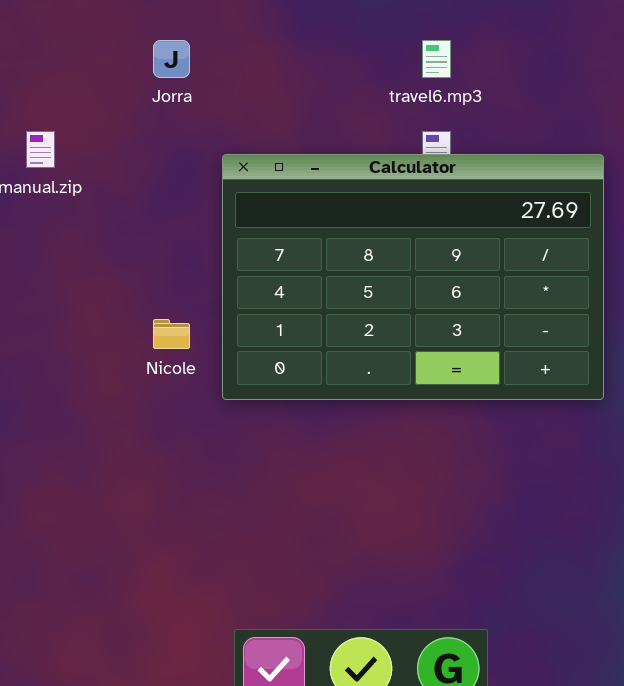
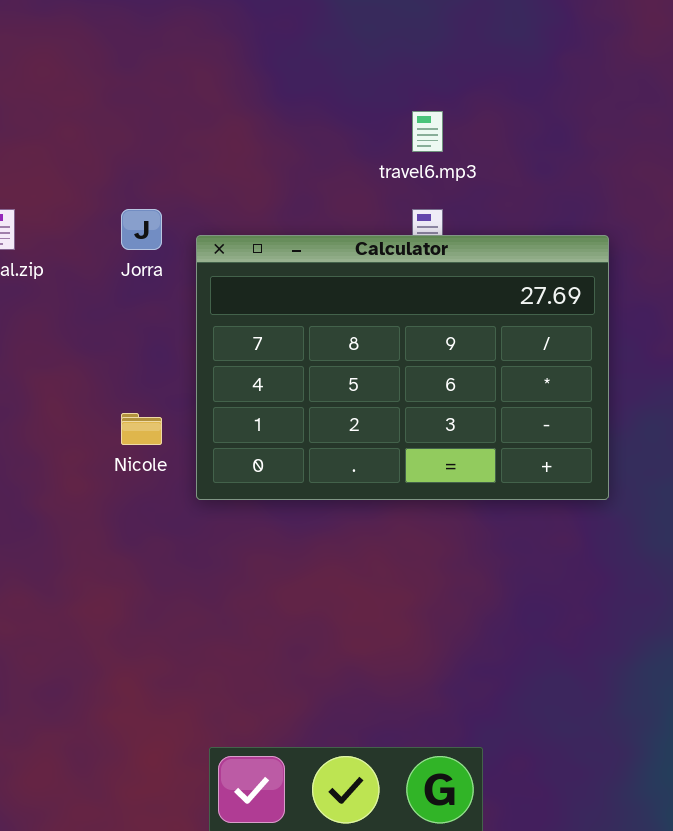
Jorra: [153,40,190,78] -> [121,209,162,250], moved

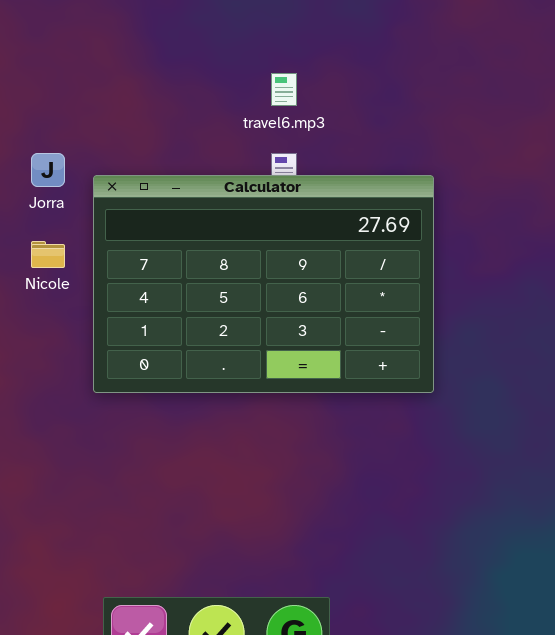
Nicole: [121,413,162,445] -> [31,241,65,268], moved

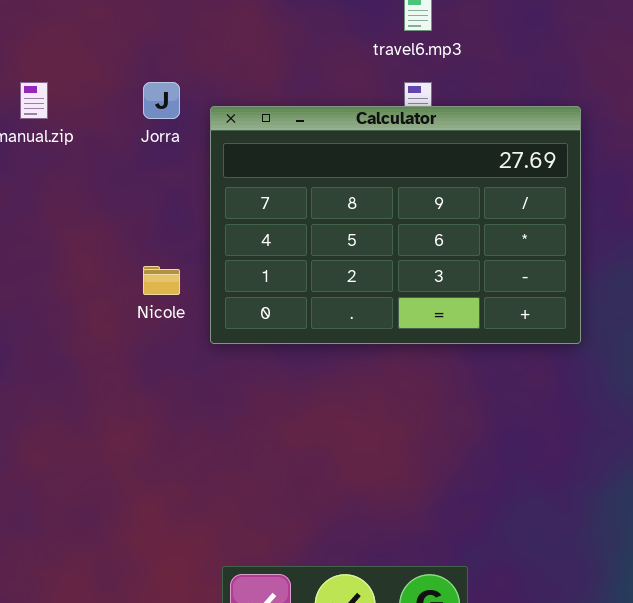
Nicole: [31,241,65,268] -> [143,266,180,295], moved

